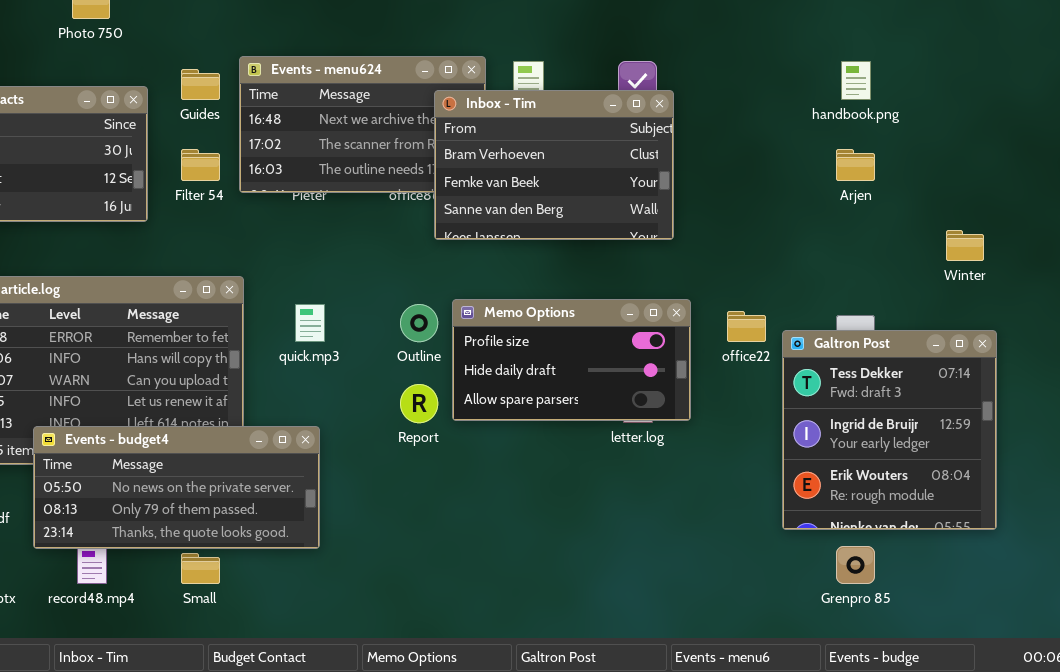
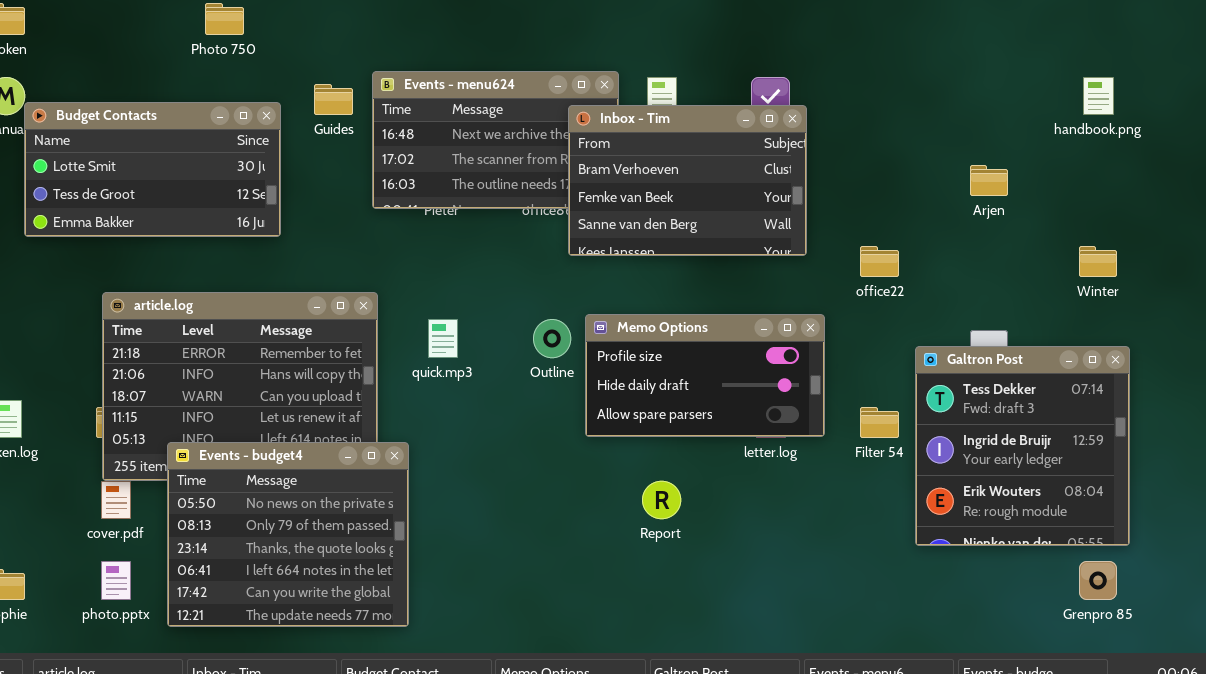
handbook.png: [841,61,871,100] -> [1083,77,1114,115], moved
Filter 54: [181,149,220,181] -> [860,407,899,438], moved
office22: [727,311,766,342] -> [860,246,899,277], moved
Report: [400,384,438,423] -> [642,481,681,519], moved
Events - budget4: [33,426,320,549] -> [167,442,409,627], resized
Grenpro 85: [836,546,875,584] -> [1079,561,1117,600], moved

